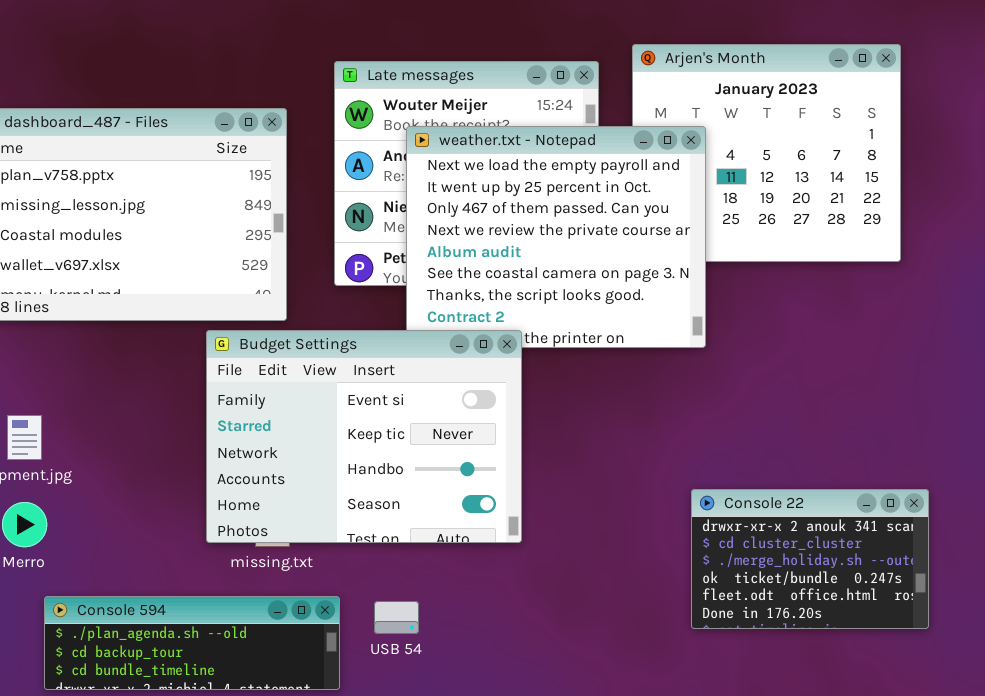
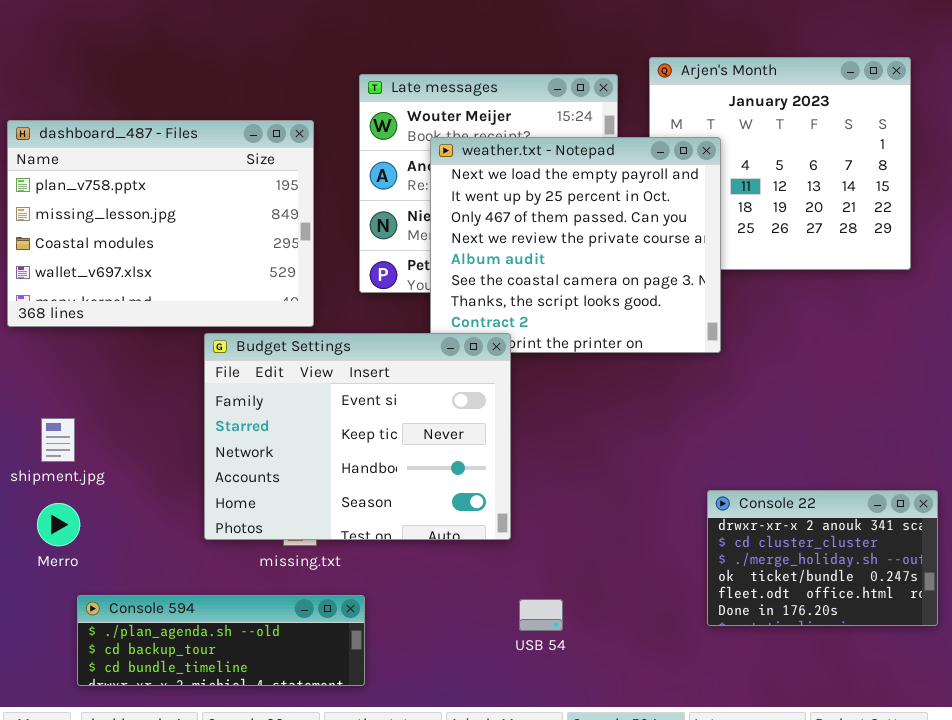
Budget Settings: [206,330,522,543] -> [204,333,511,540], moved
USB 54: [374,601,419,634] -> [519,599,563,631], moved

